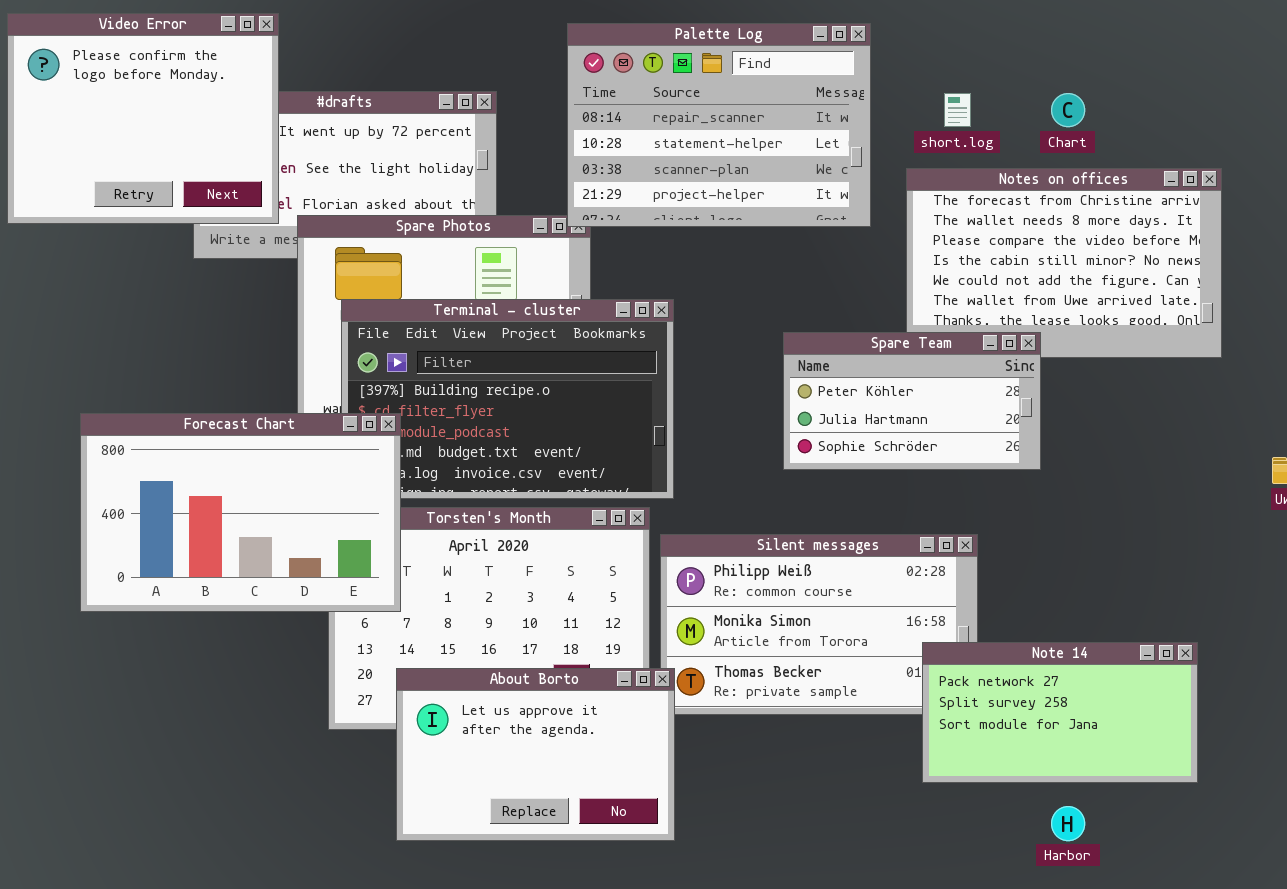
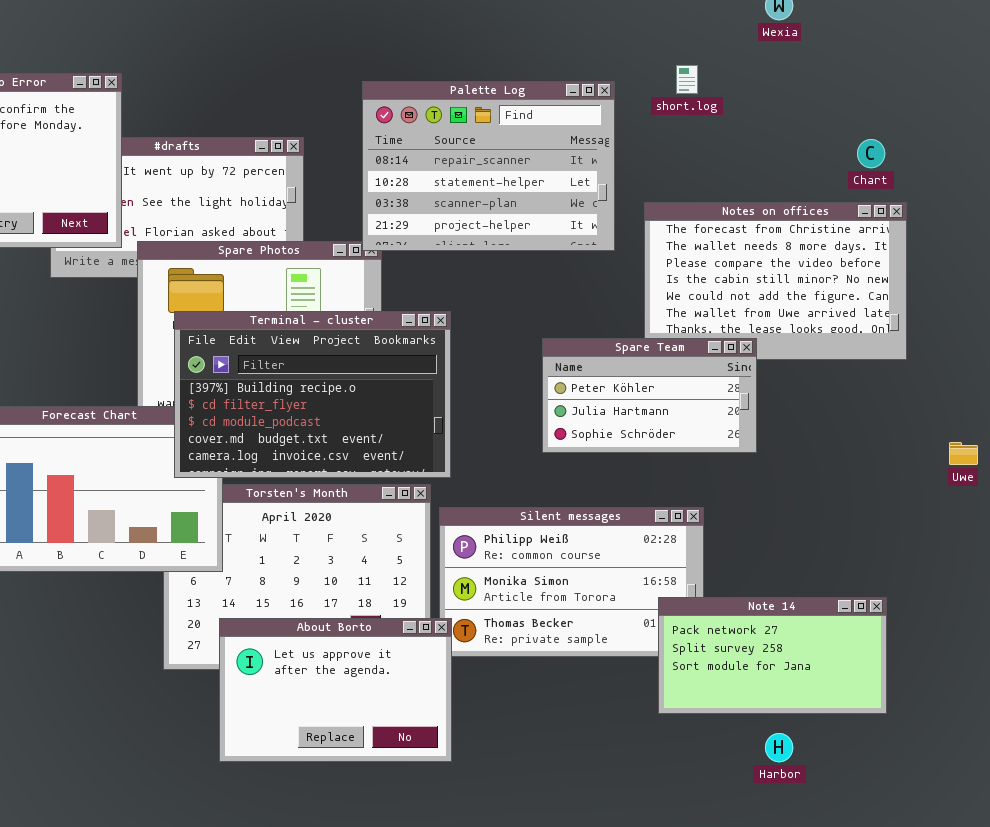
short.log: [944,93,971,127] -> [676,65,698,94], moved
Chart: [1051,93,1085,127] -> [857,139,885,168], moved
Terminal - cluster: [341,299,674,499] -> [174,311,451,478], raised

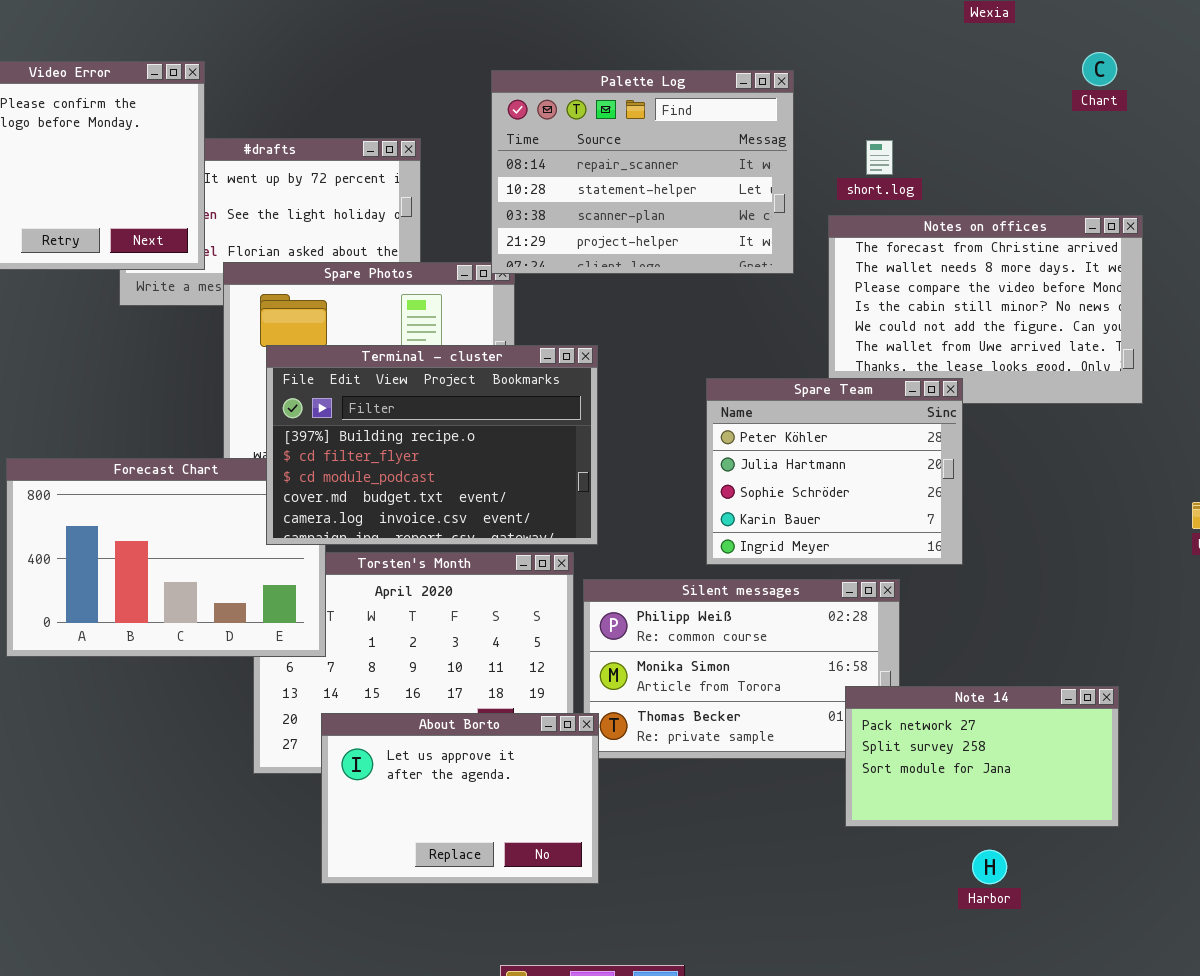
short.log: [676,65,698,94] -> [866,140,893,175], moved
Chart: [857,139,885,168] -> [1082,52,1117,86], moved
Spare Team: [542,338,757,453] -> [706,378,963,565], resized

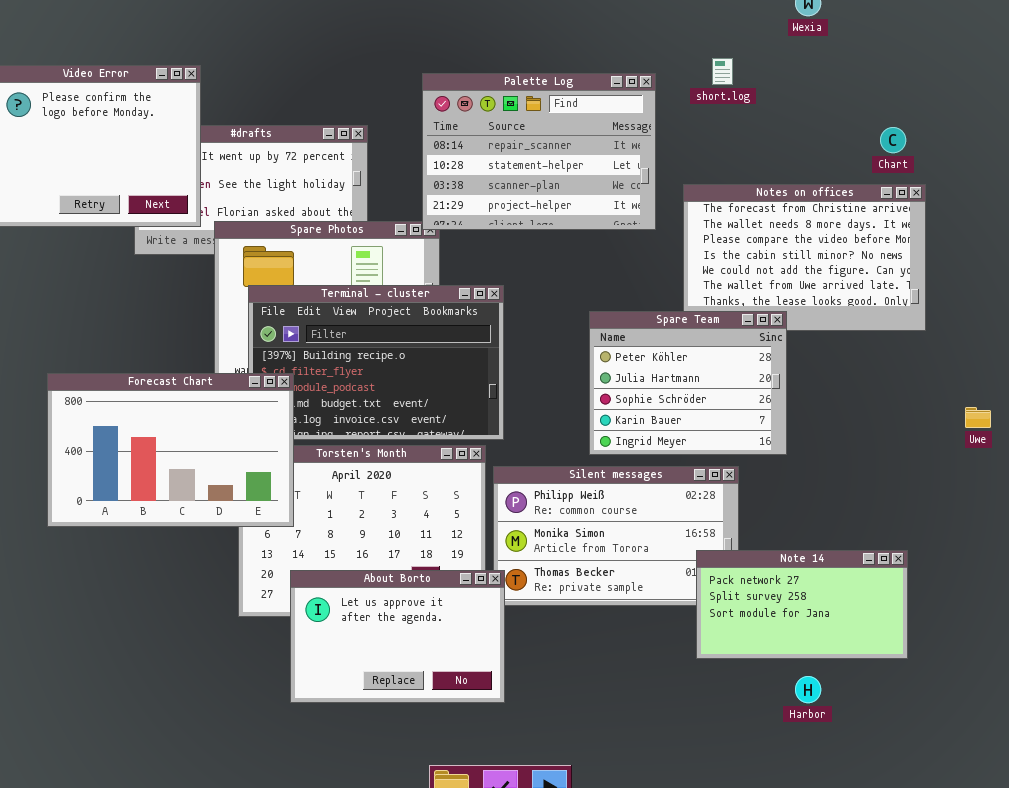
Chart: [1082,52,1117,86] -> [880,127,906,153], moved
short.log: [866,140,893,175] -> [712,58,733,85], moved
Forecast Chart: [6,458,326,657] -> [47,373,294,527], raised

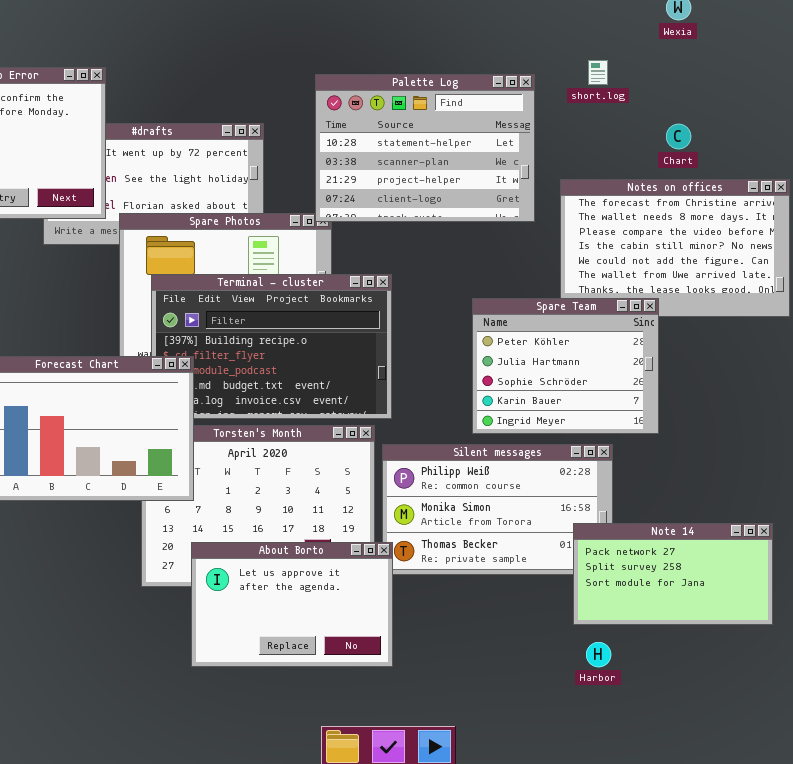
Palette Log: [422,73,656,230] -> [315,74,535,222], scrolled down 1 row
Chart: [880,127,906,153] -> [666,124,691,149], moved
Harbor: [795,676,821,703] -> [586,642,611,667], moved

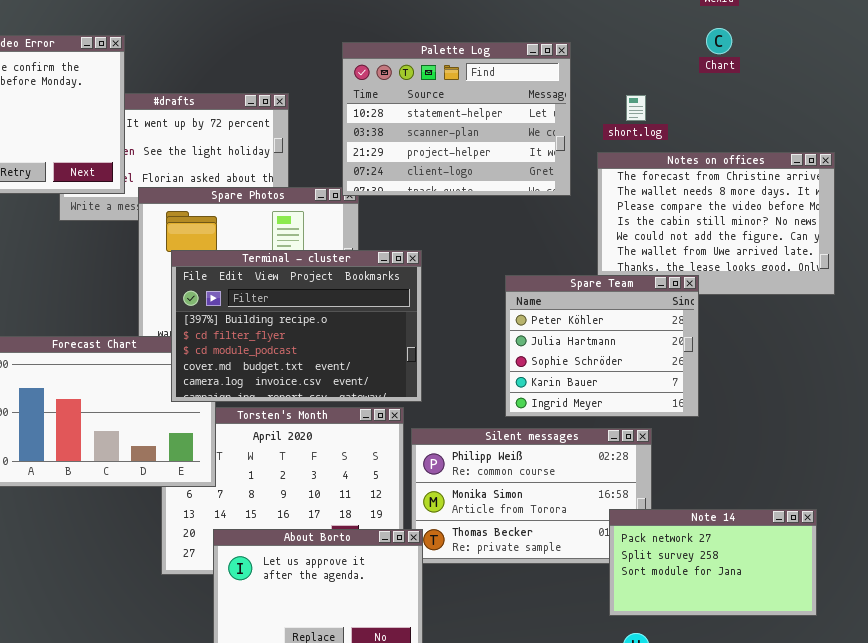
short.log: [588,60,608,85] -> [626,95,646,121], moved
Chart: [666,124,691,149] -> [706,28,732,54], moved
Terminal - cluster: [151,274,392,419] -> [171,250,422,402], raised

